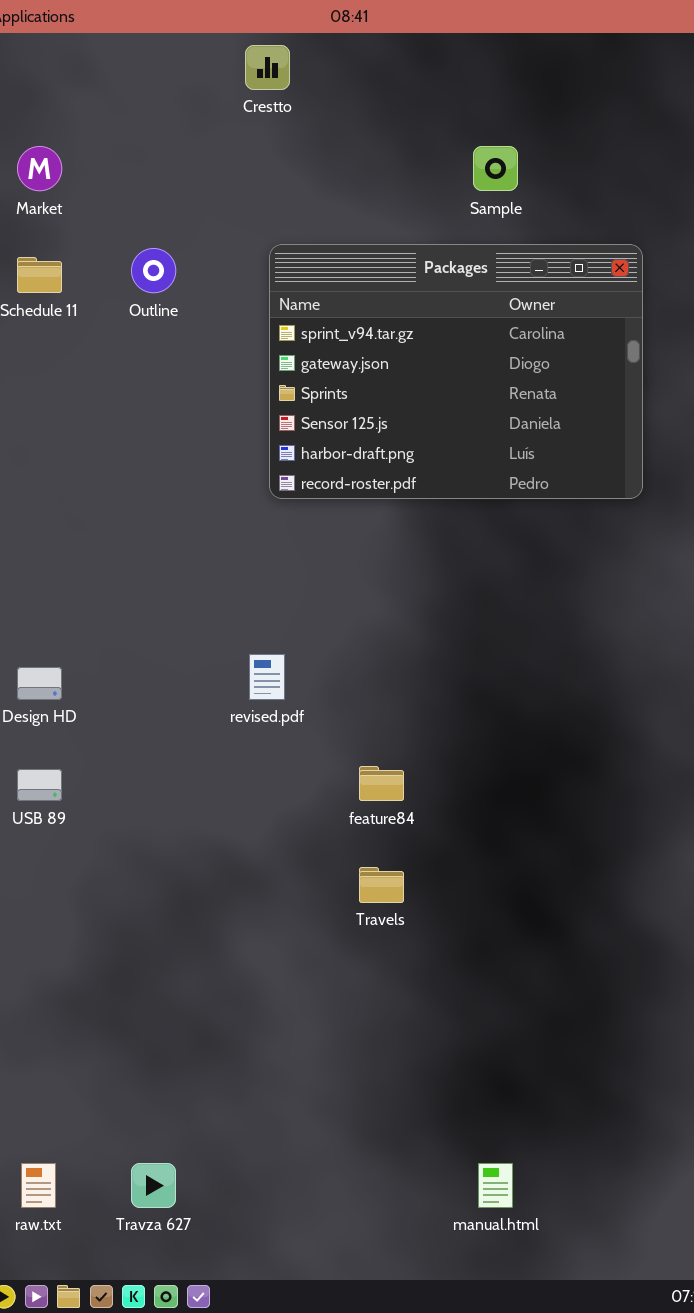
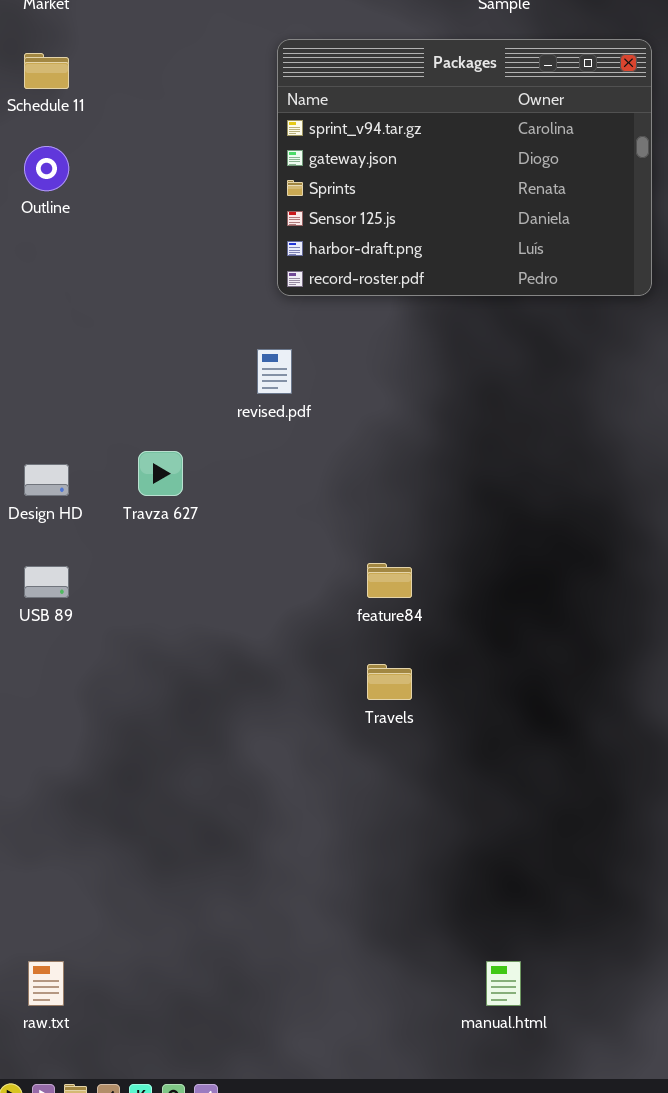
Outline: [131,248,176,293] -> [24,146,69,191], moved
revised.pdf: [249,654,285,700] -> [257,349,292,394], moved
Travza 627: [131,1163,176,1208] -> [138,451,183,496], moved

